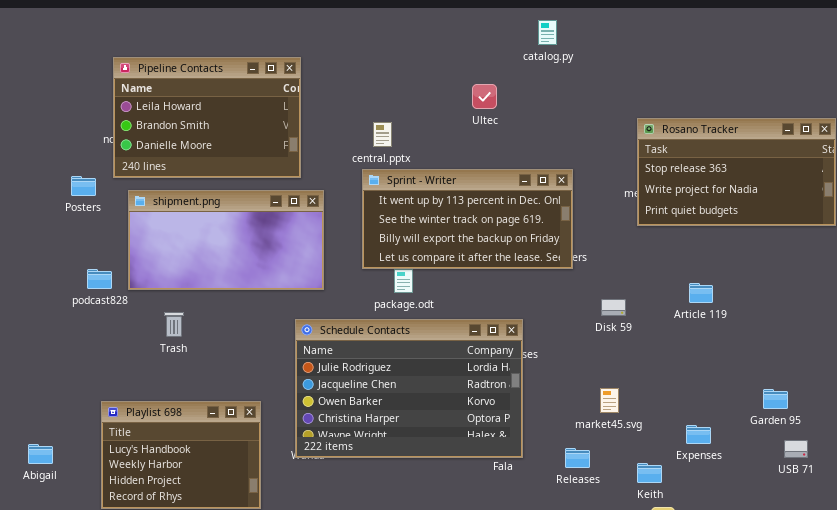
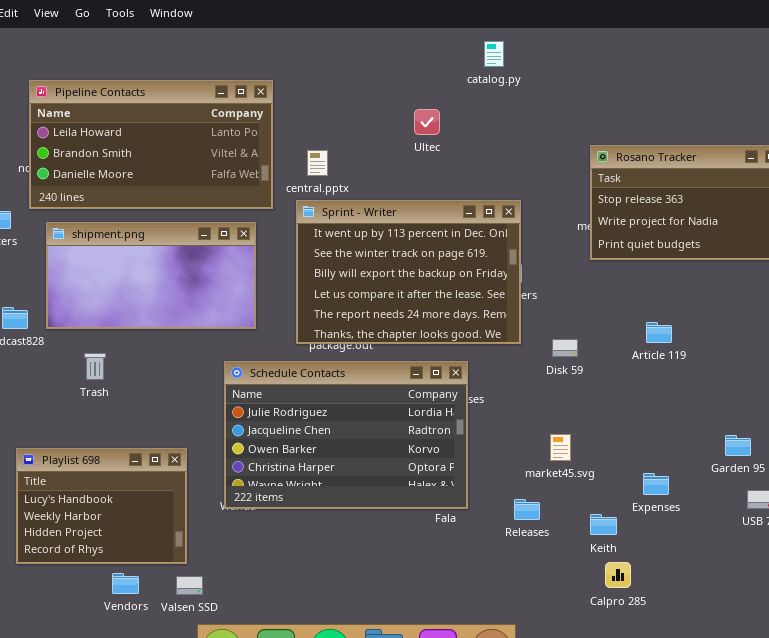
Pipeline Contacts: [113,57,301,178] -> [29,80,273,209], resized
Sprint - Writer: [362,169,573,269] -> [296,200,521,344], resized

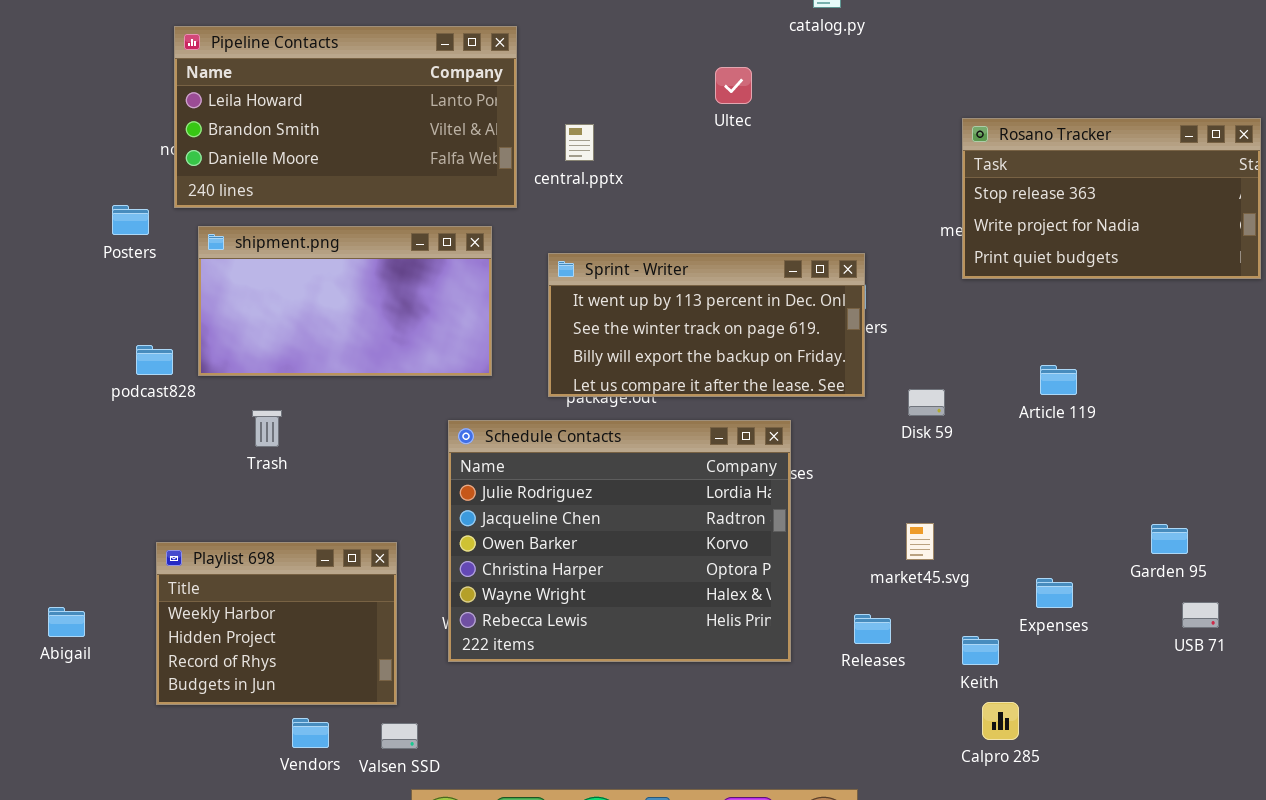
Sprint - Writer: [296,200,521,344] -> [548,253,865,397], resized
Schedule Contacts: [224,361,468,509] -> [448,420,791,662], resized
Playlist 698: [16,448,187,564] -> [156,542,397,705], scrolled down 1 row

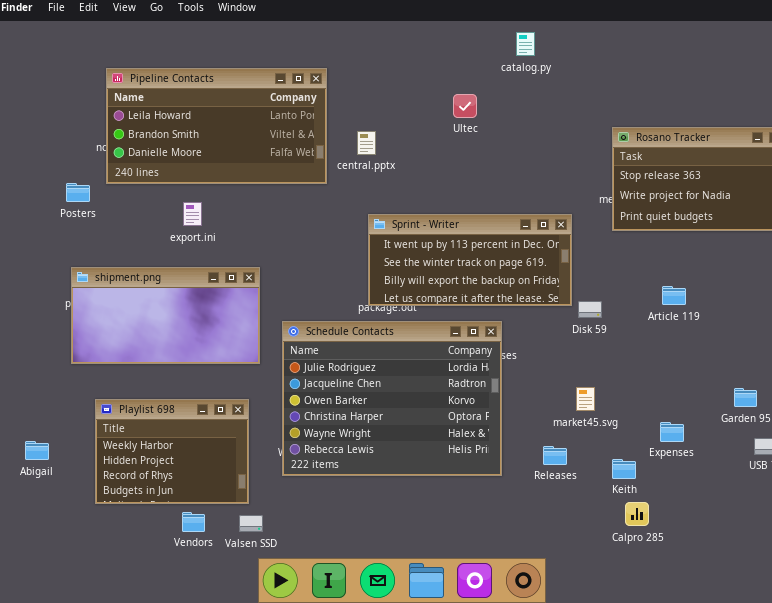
shipment.png: [198,226,492,376] -> [71,267,260,364], moved
Sprint - Writer: [548,253,865,397] -> [368,214,572,306], moved

